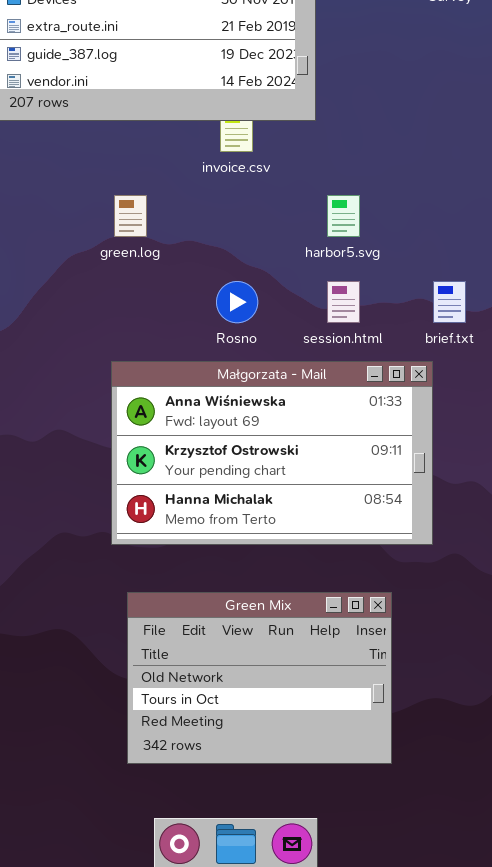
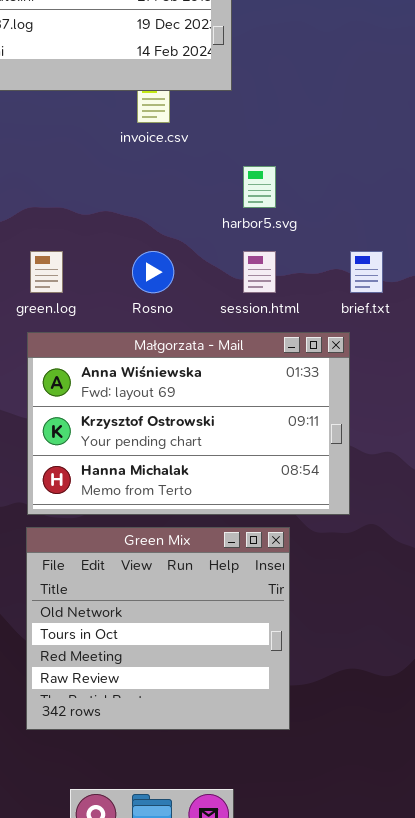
green.log: [114,195,147,237] -> [30,251,63,293], moved
Green Mix: [127,592,392,764] -> [26,527,290,730], moved, resized

